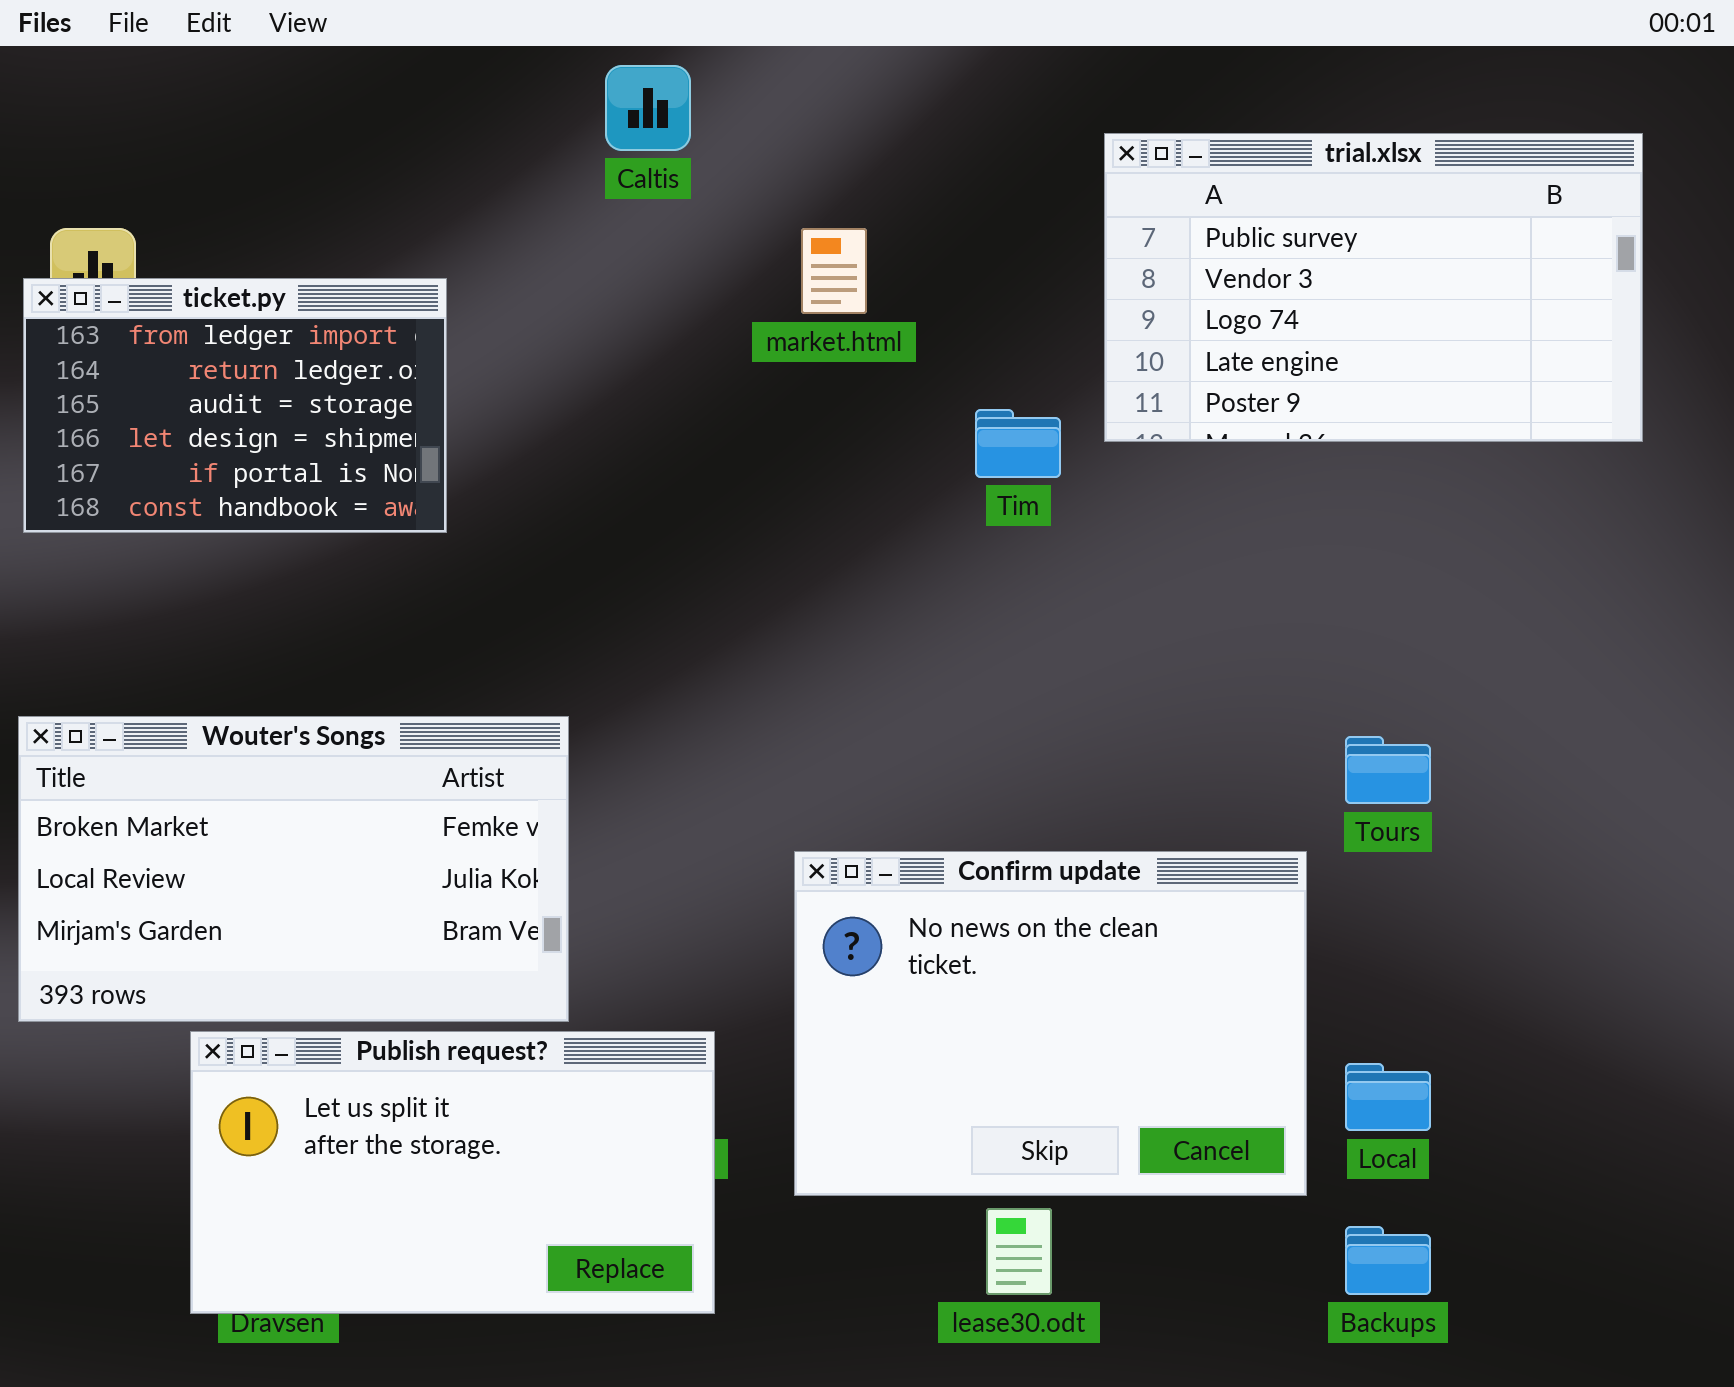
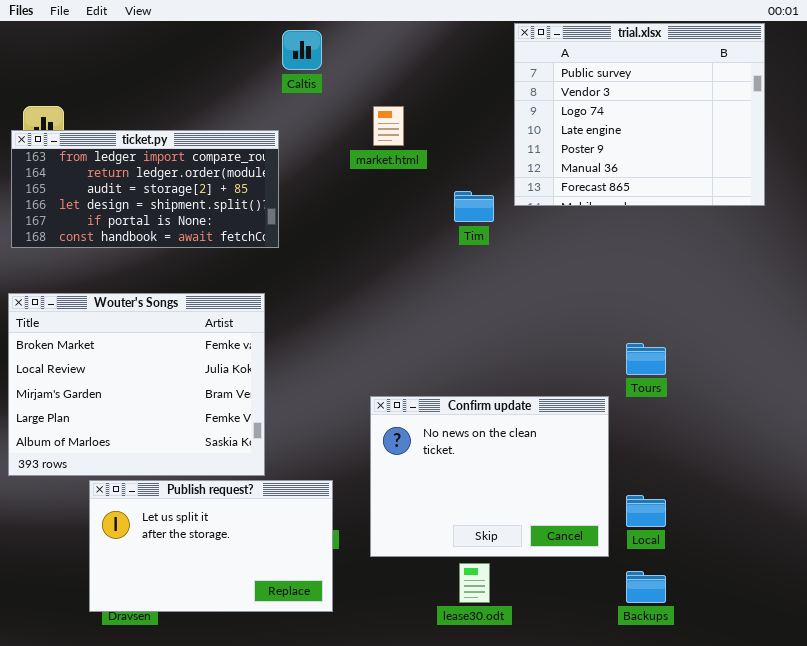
trial.xlsx: [1104,133,1643,442] -> [514,23,765,206], resized
ticket.py: [23,278,447,533] -> [11,130,279,248], resized
Wouter's Songs: [18,716,569,1022] -> [8,293,265,476], resized

